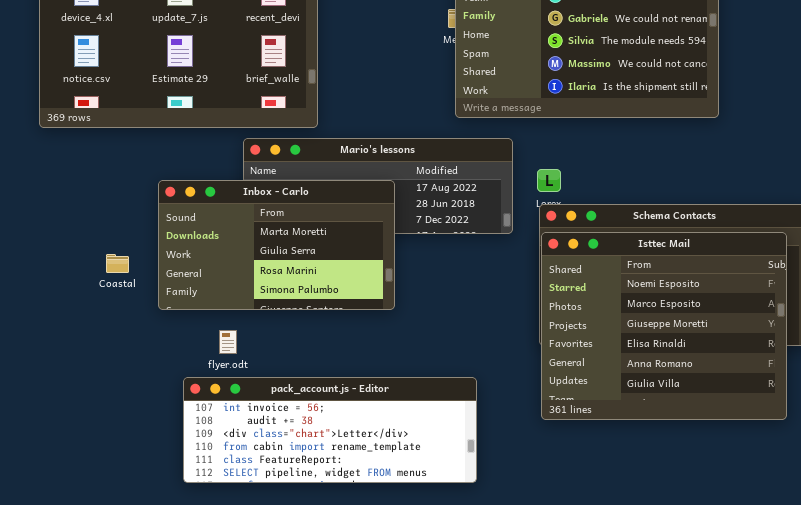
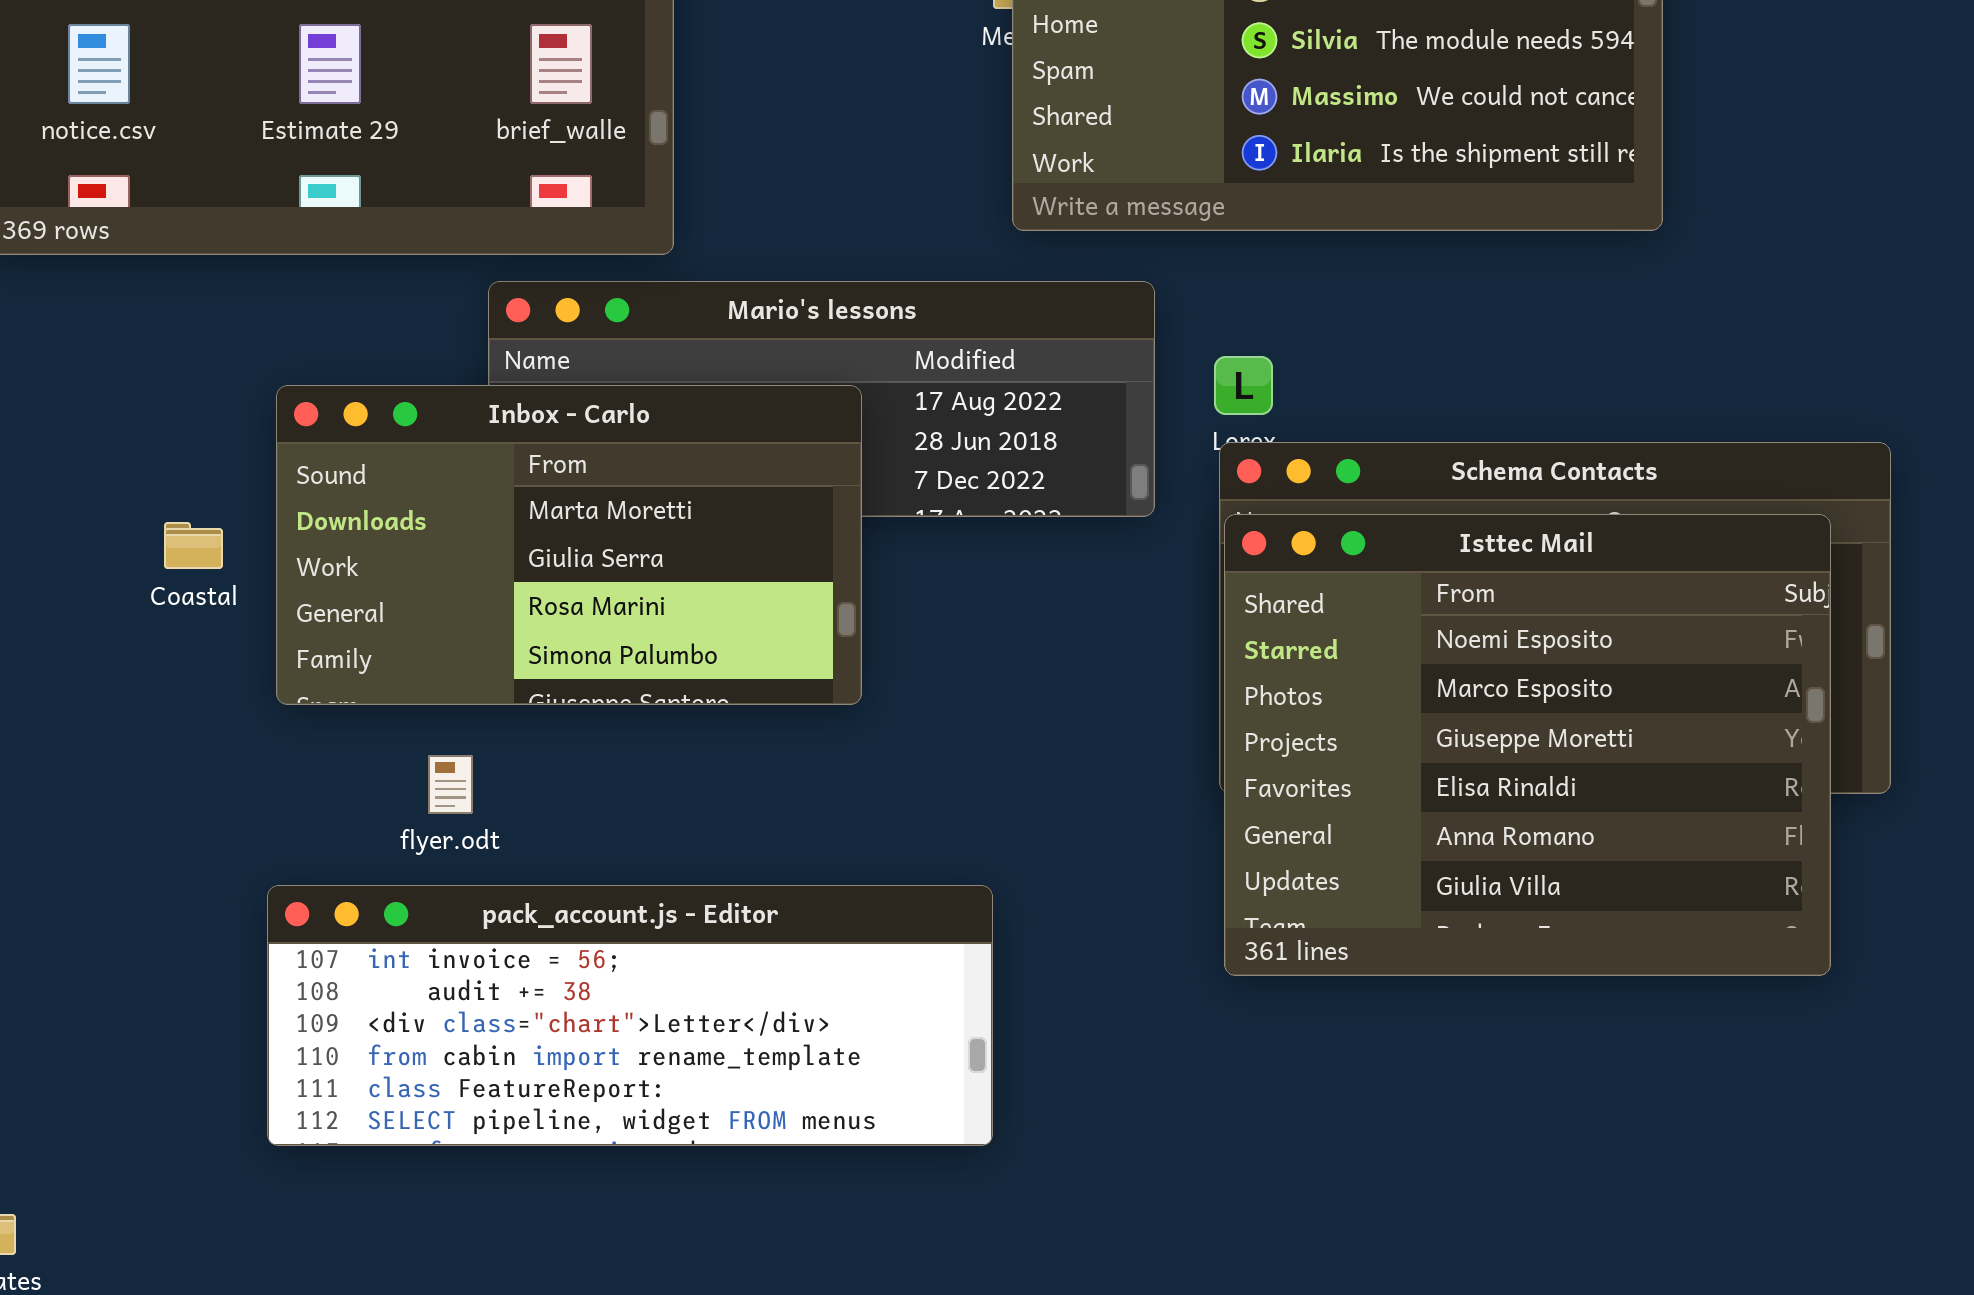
Coastal: [106,254,129,273] -> [164,522,223,569], moved
pack_account.js - Editor: [183,377,477,483] -> [267,885,993,1146], moved

